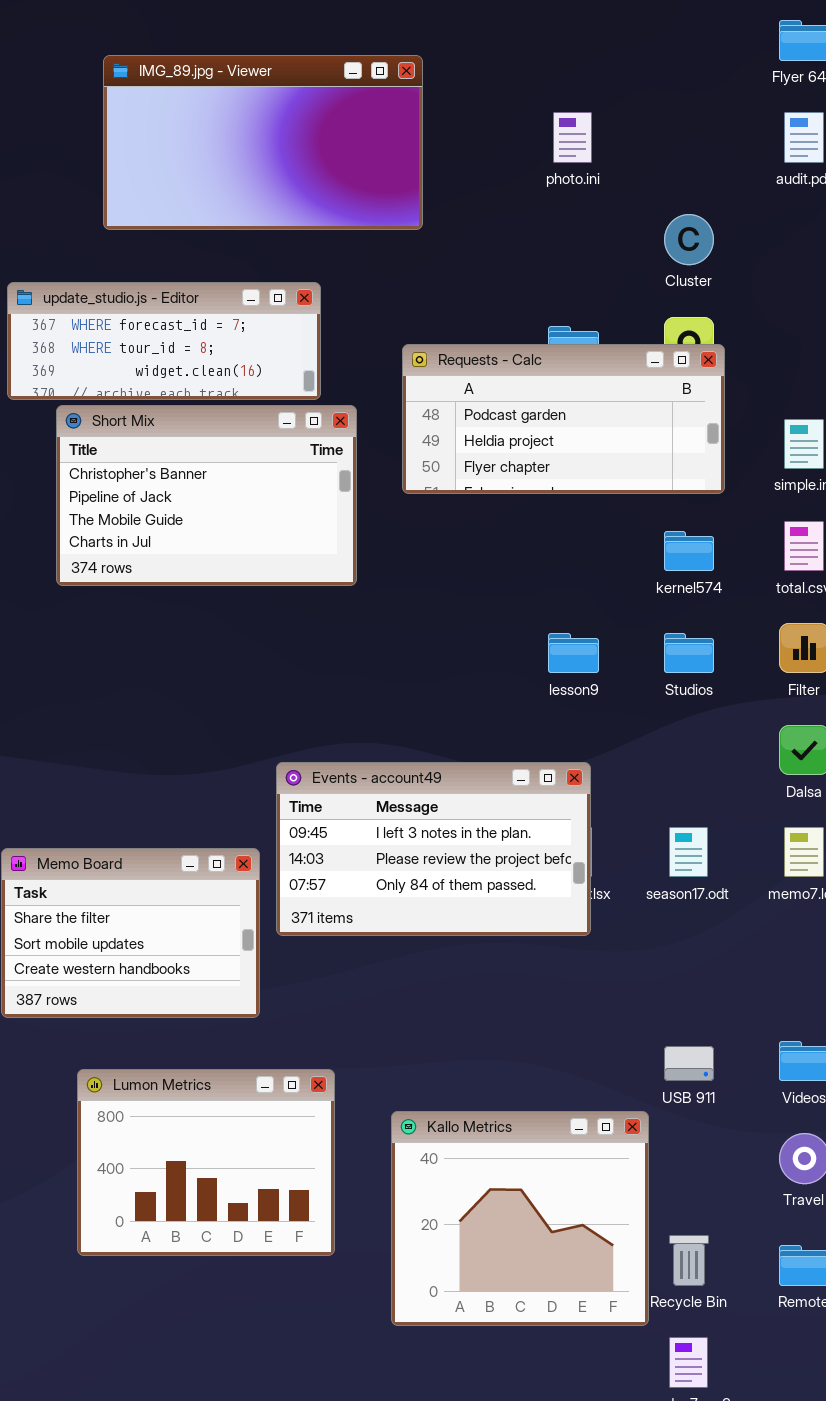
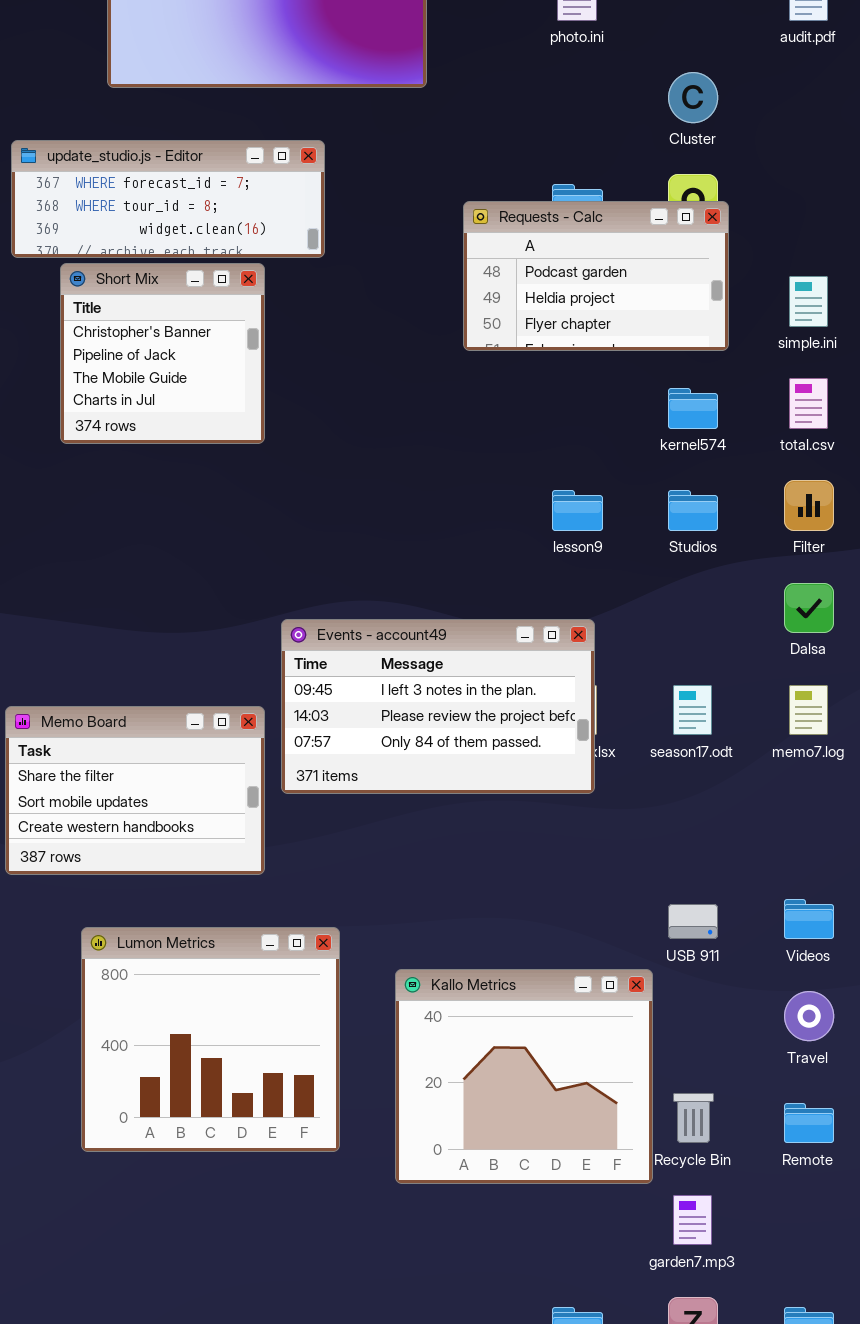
Requests - Calc: [402,344,725,494] -> [463,201,729,351], resized
Short Mix: [56,405,357,586] -> [60,263,265,444], resized
Lumon Metrics: [77,1069,335,1256] -> [81,927,340,1152], resized

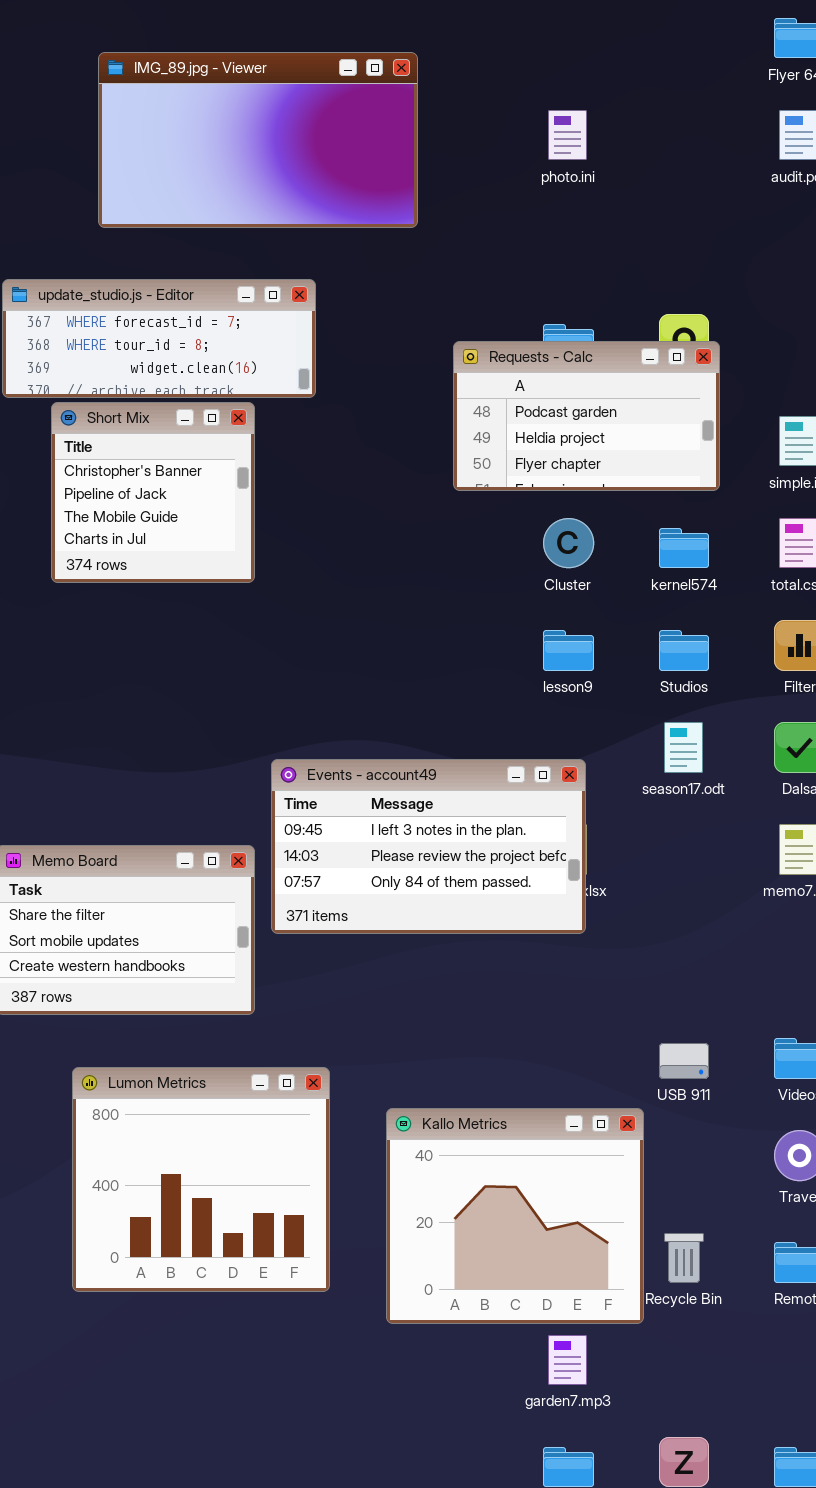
Cluster: [668,72,718,123] -> [543,518,594,568], moved
season17.odt: [673,685,712,735] -> [664,722,703,773], moved
garden7.mp3: [673,1195,712,1245] -> [548,1335,587,1385], moved

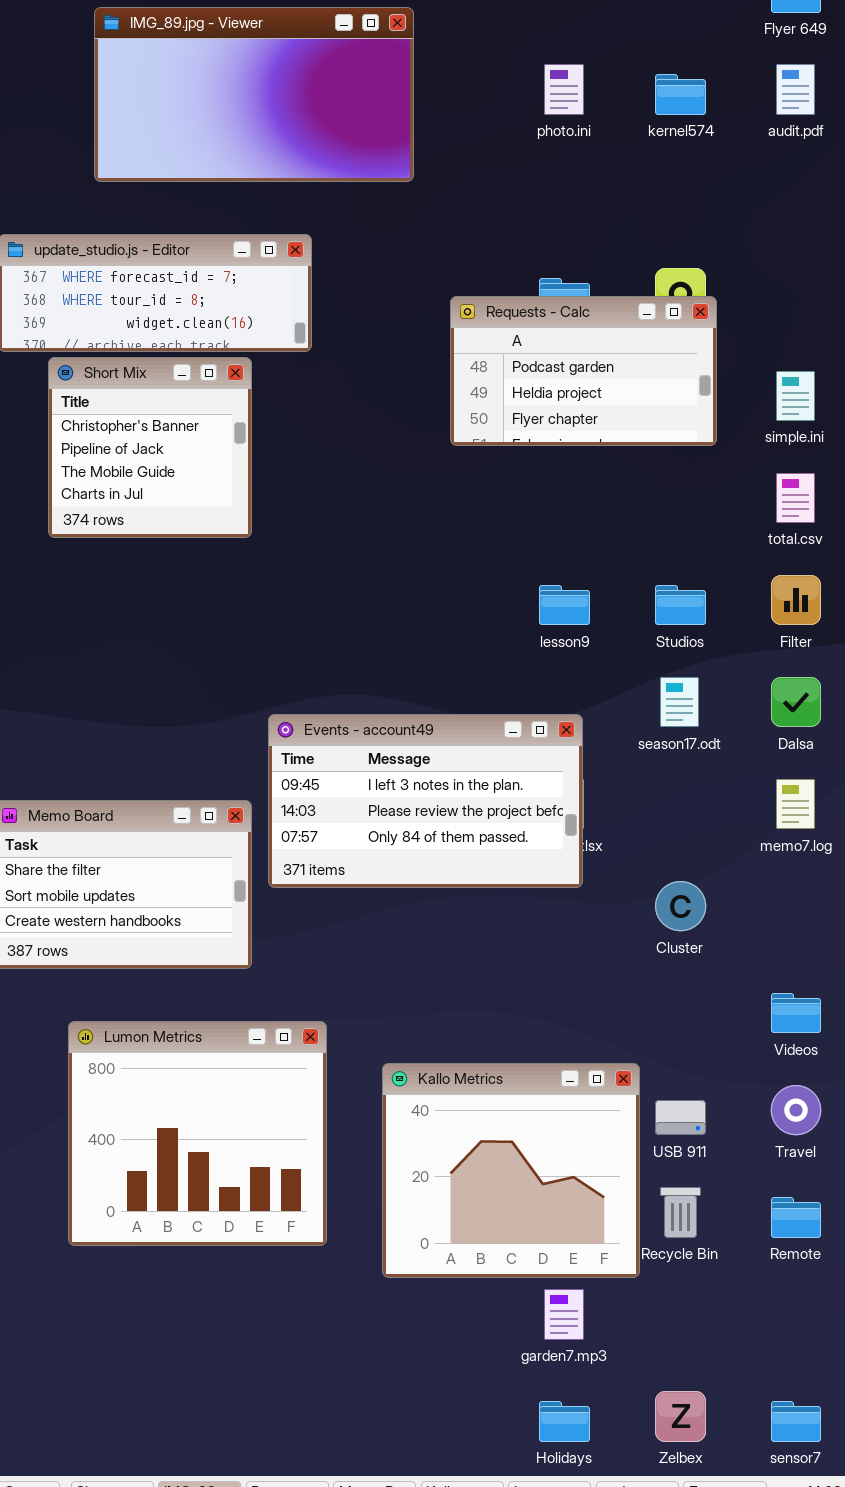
Cluster: [543,518,594,568] -> [655,881,706,931], moved
kernel574: [659,528,709,568] -> [655,74,706,115], moved
USB 911: [659,1043,709,1079] -> [655,1100,706,1135], moved

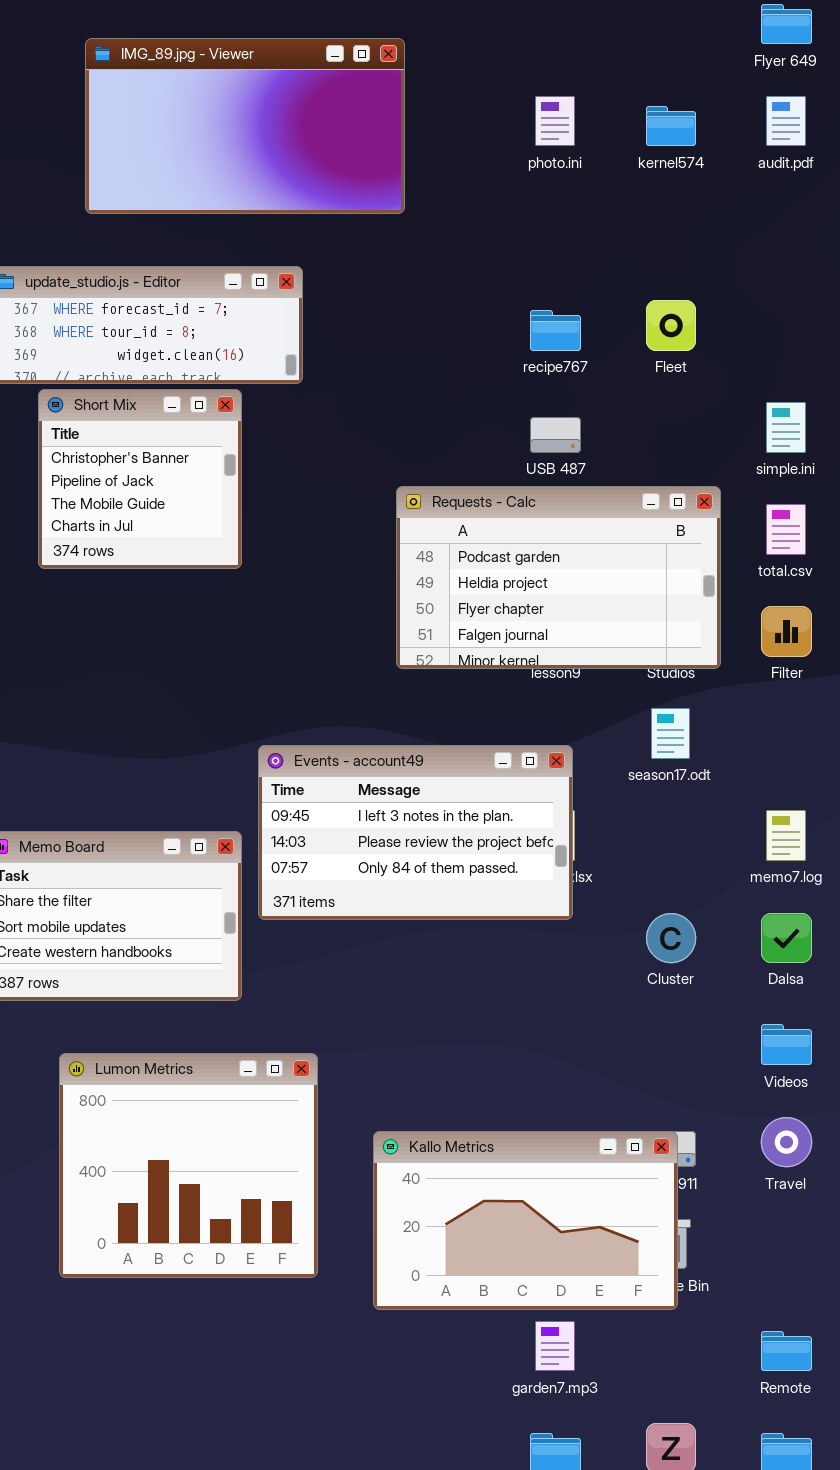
Requests - Calc: [450,296,717,446] -> [396,486,721,669], moved, resized
Dalsa: [771,677,821,727] -> [761,913,812,963], moved
Kallo Metrics: [382,1063,640,1278] -> [373,1131,678,1310], resized
Remote: [771,1197,821,1238] -> [761,1331,812,1371], moved

